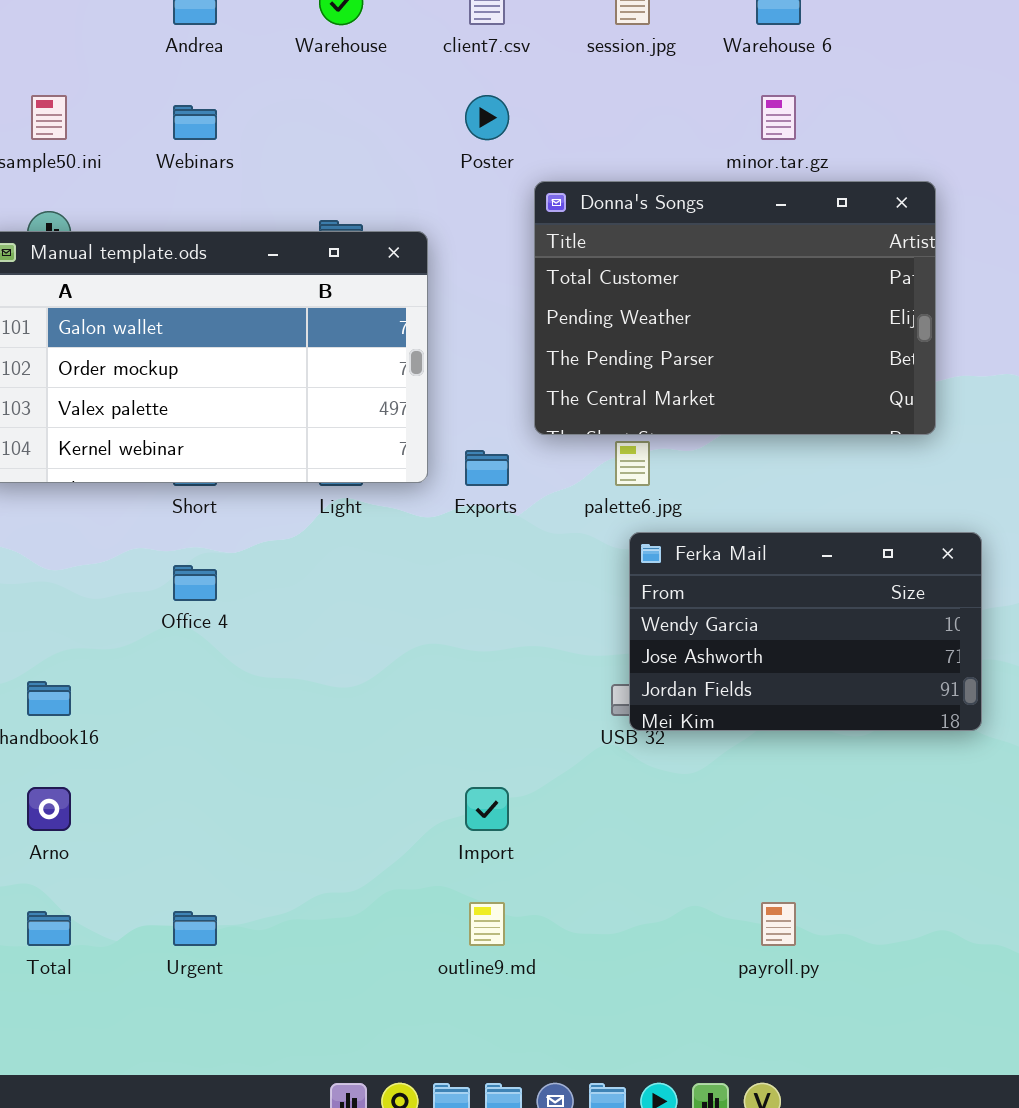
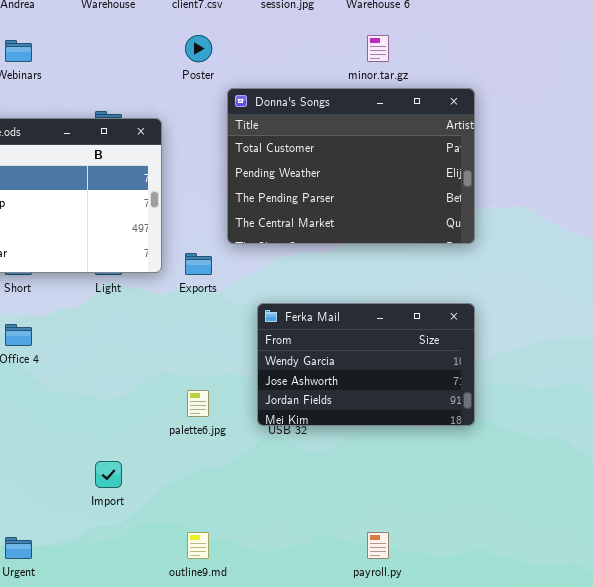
palette6.jpg: [615,441,650,486] -> [187,390,209,417], moved
Ferka Mail: [629,532,982,731] -> [257,303,475,426], moved
Import: [465,787,509,831] -> [95,461,122,488], moved

